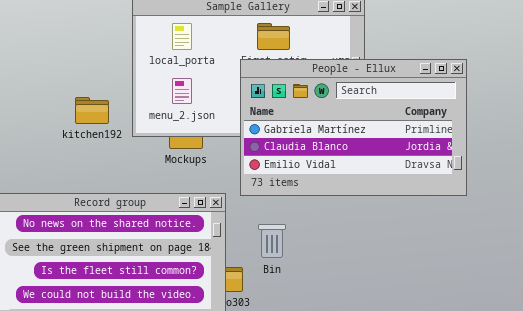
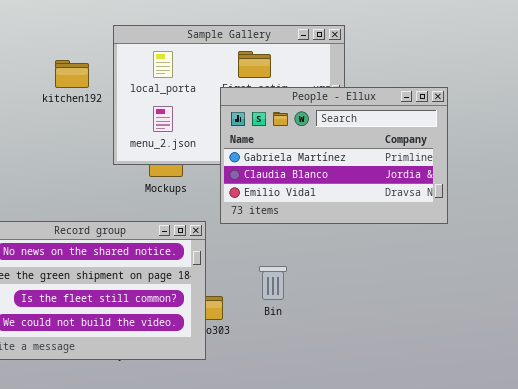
kitchen192: [75,97,109,124] -> [55,60,89,88], moved
Bin: [258,224,286,258] -> [259,266,287,300], moved

